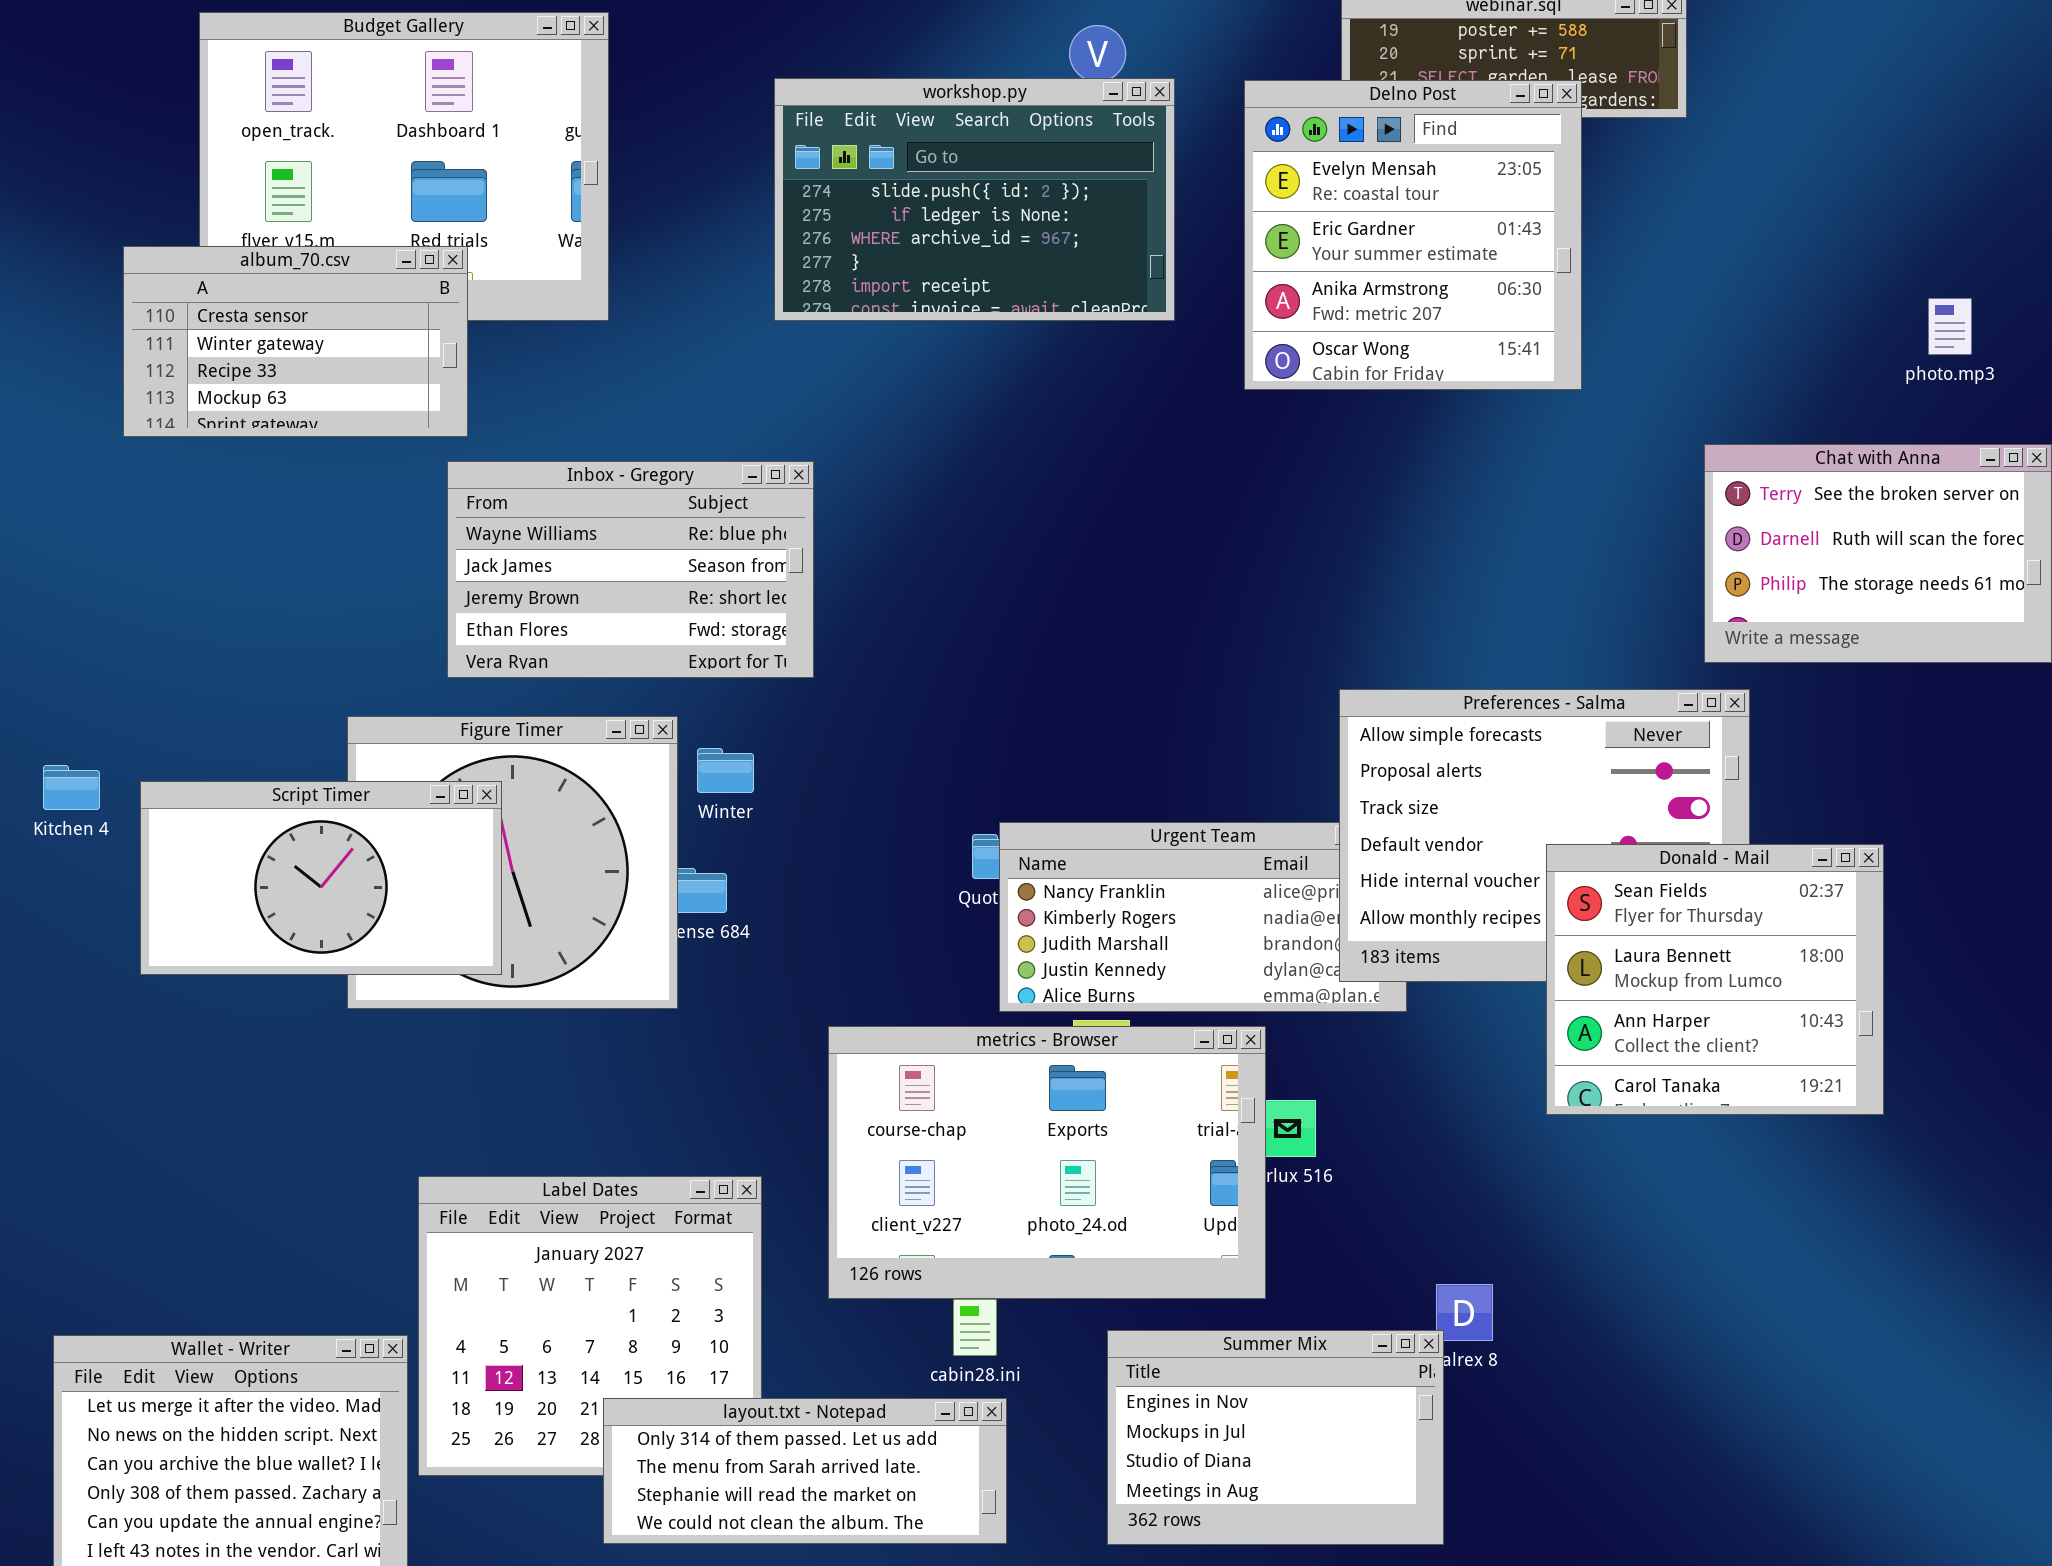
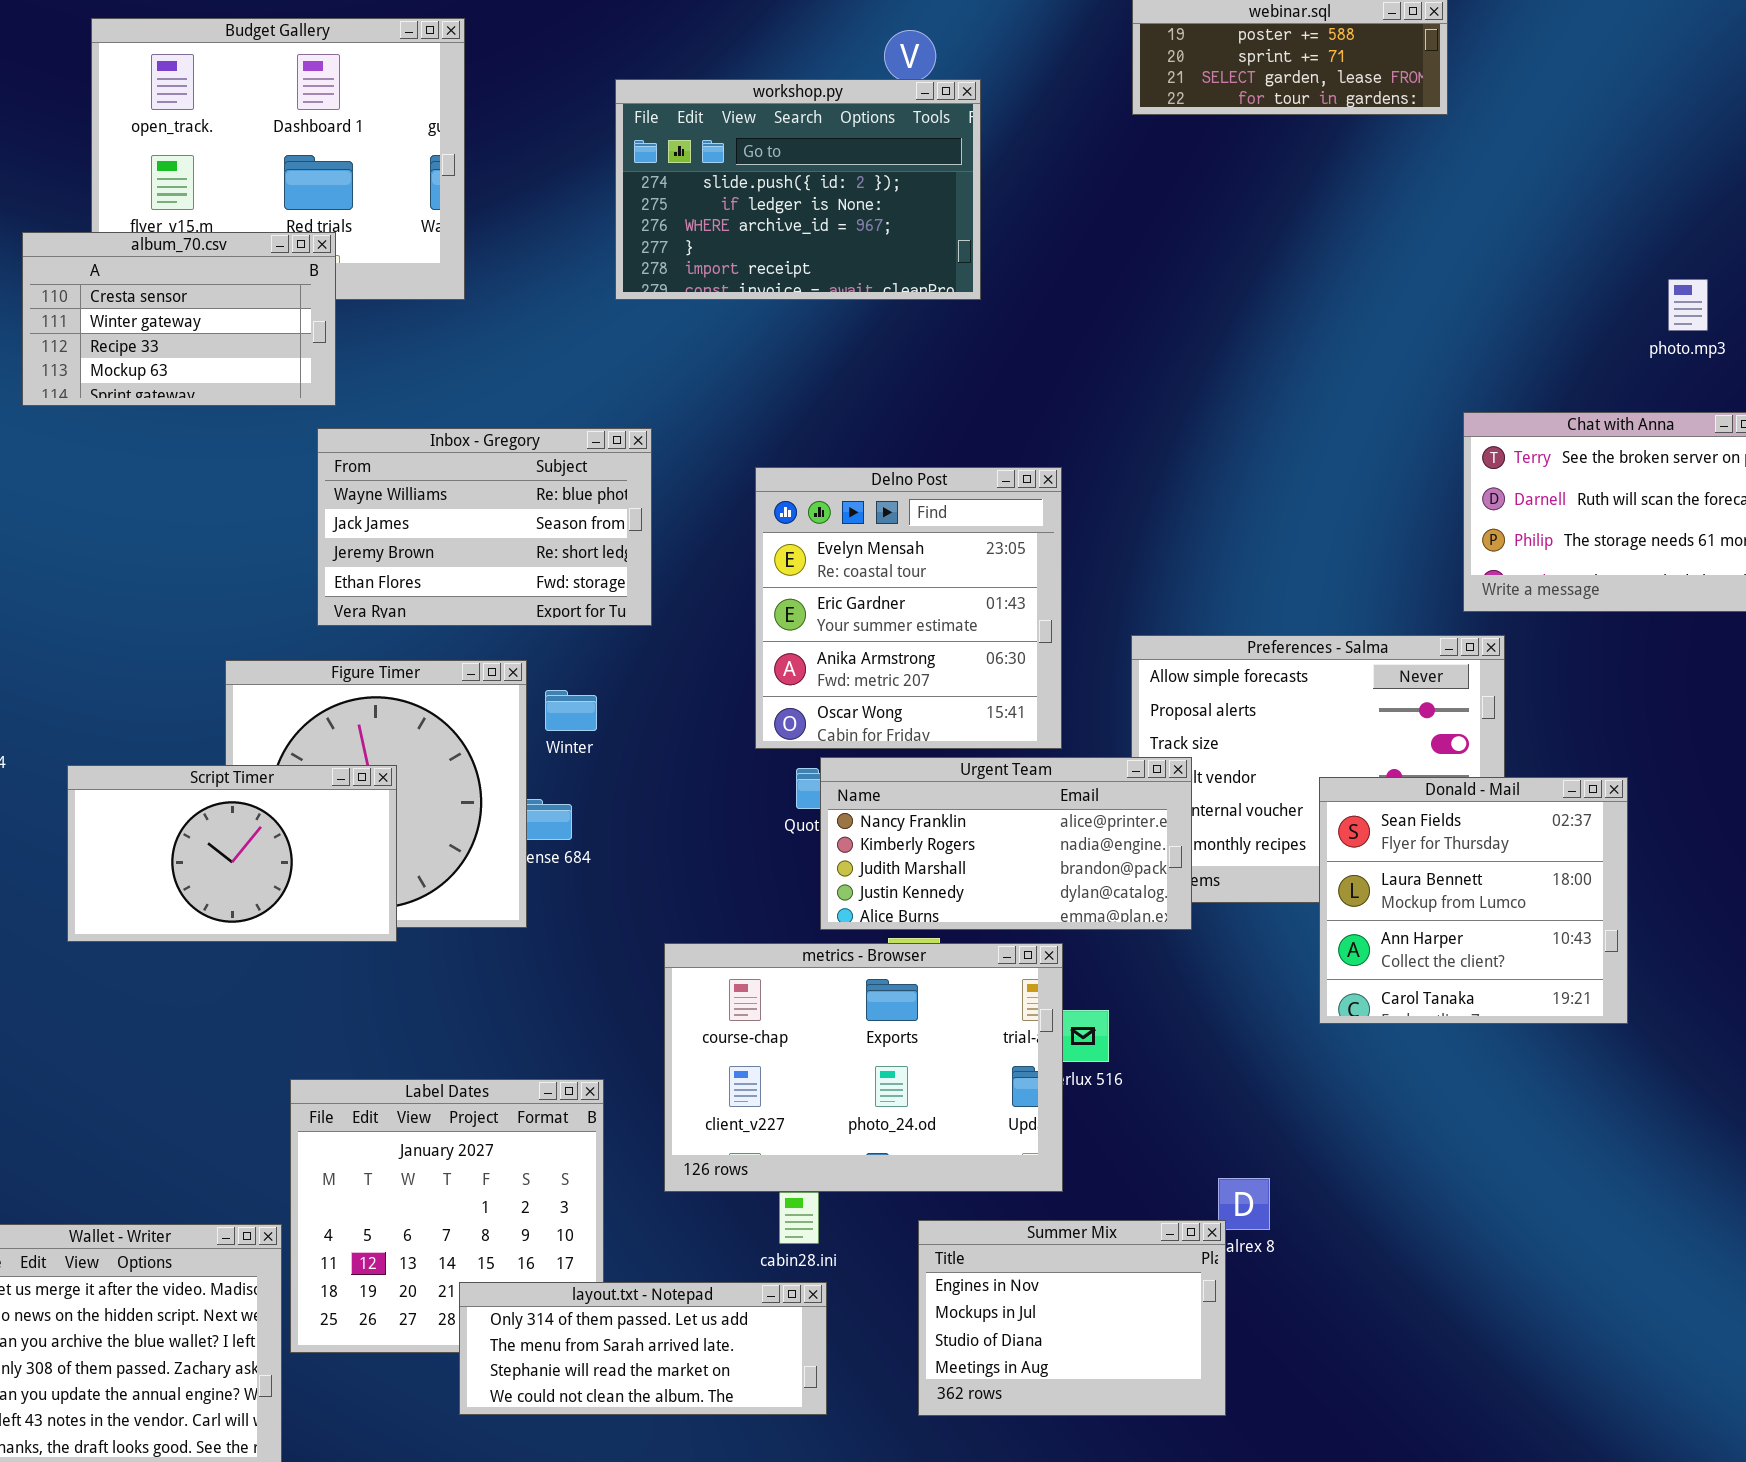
Delno Post: [1244,80,1582,390] -> [755,467,1062,749], moved
Script Timer: [140,781,502,975] -> [67,765,397,942], moved
Urgent Team: [999,822,1407,1012] -> [820,757,1192,930], raised

